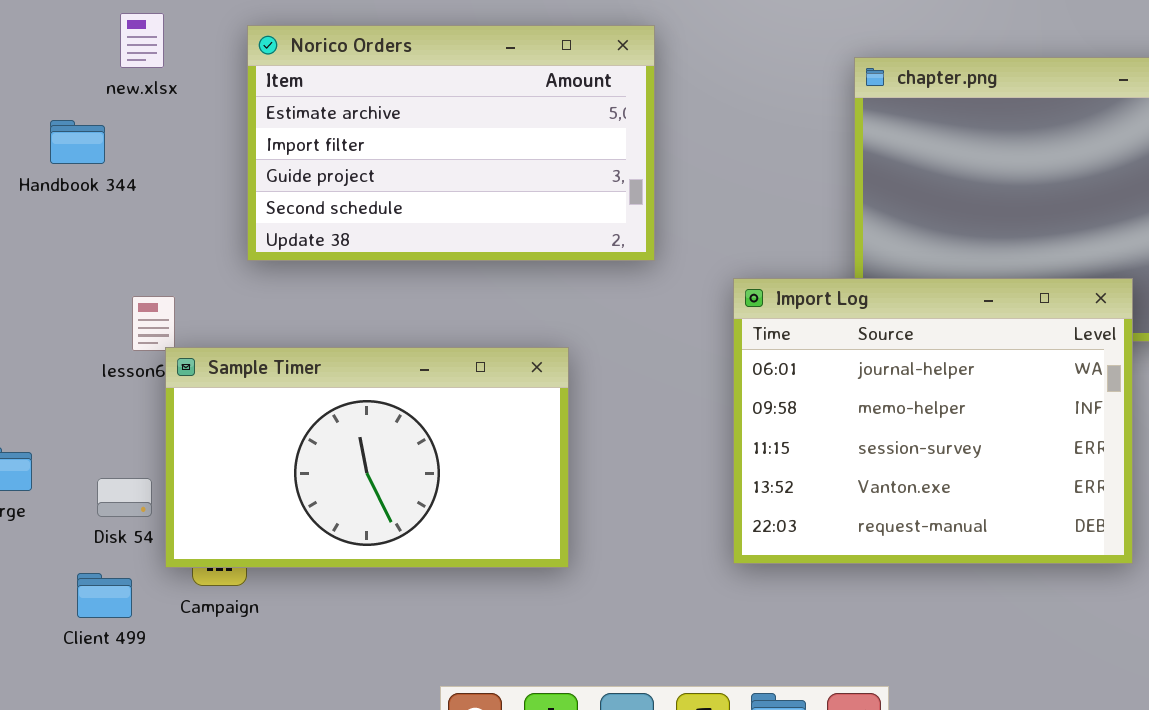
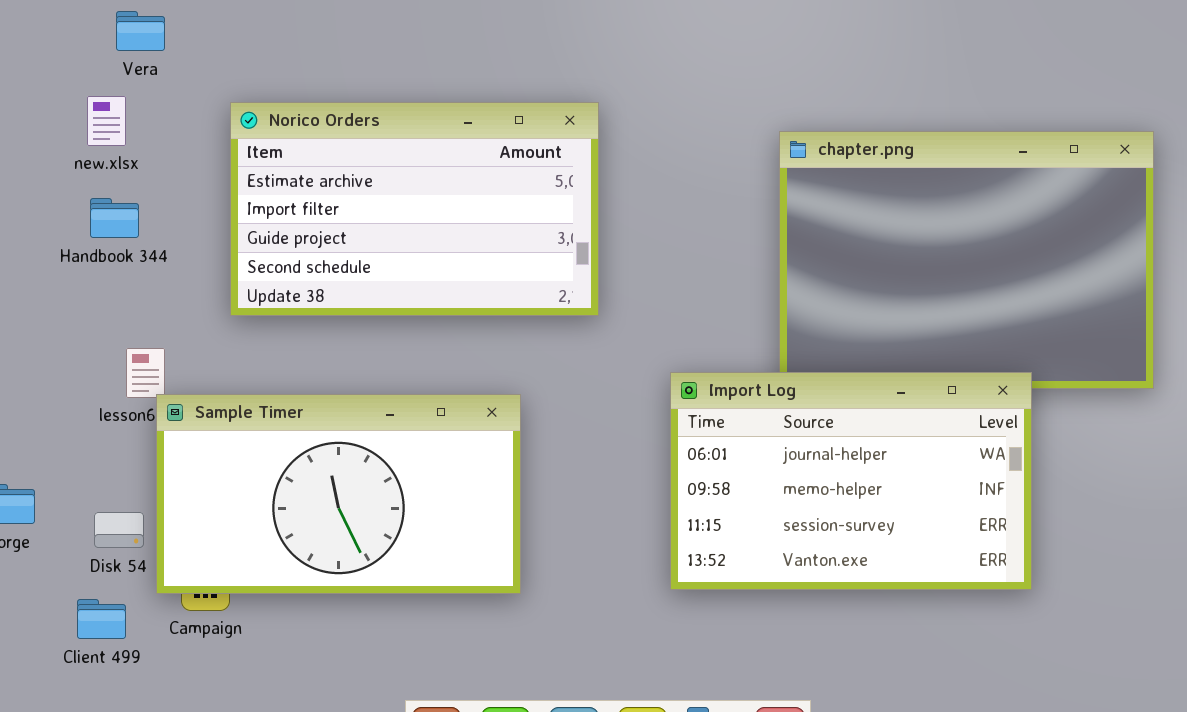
new.xlsx: [120,13,164,68] -> [87,96,126,146], moved
Handbook 344: [50,120,105,164] -> [90,198,139,238], moved
Import Log: [733,278,1133,564] -> [670,372,1032,590], resized

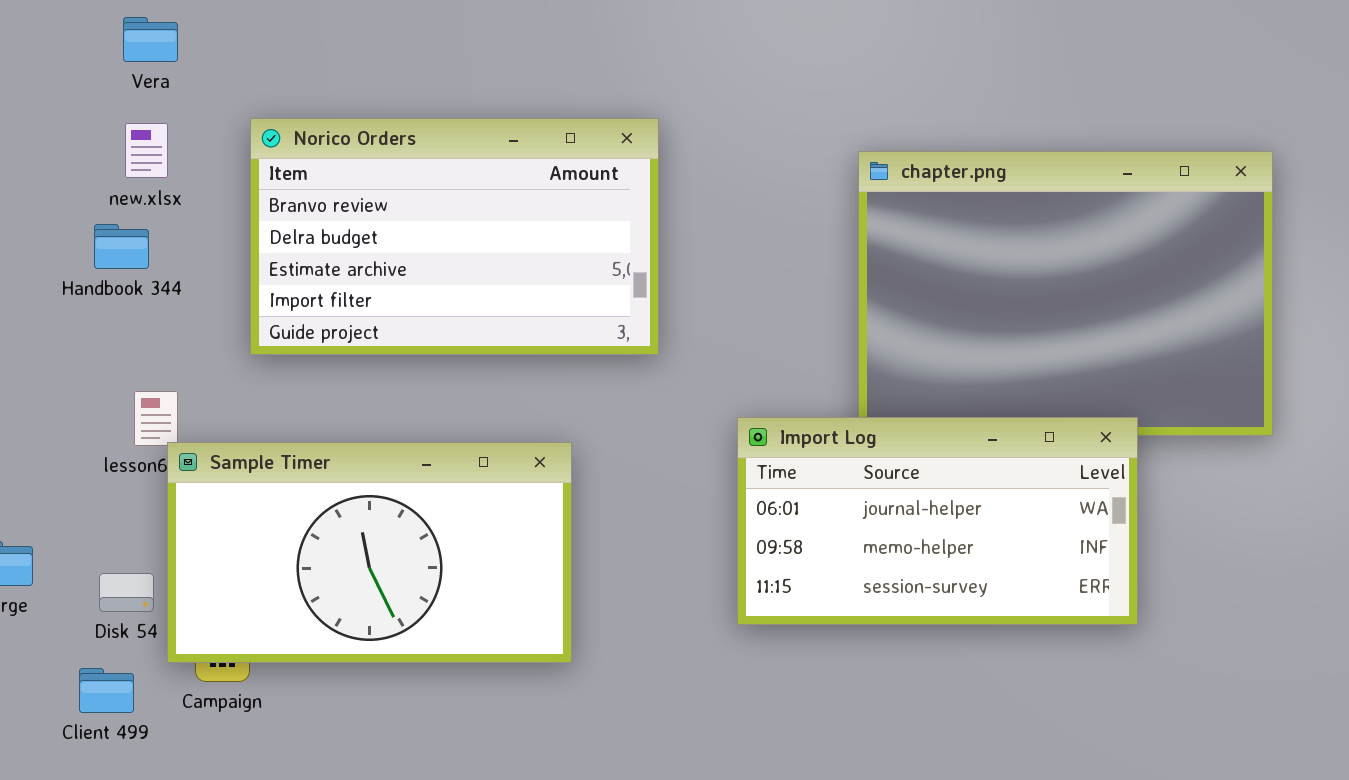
new.xlsx: [87,96,126,146] -> [125,123,168,178], moved
Norico Orders: [230,102,599,316] -> [250,118,659,355], scrolled up 2 rows
Import Log: [670,372,1032,590] -> [737,417,1138,625], resized

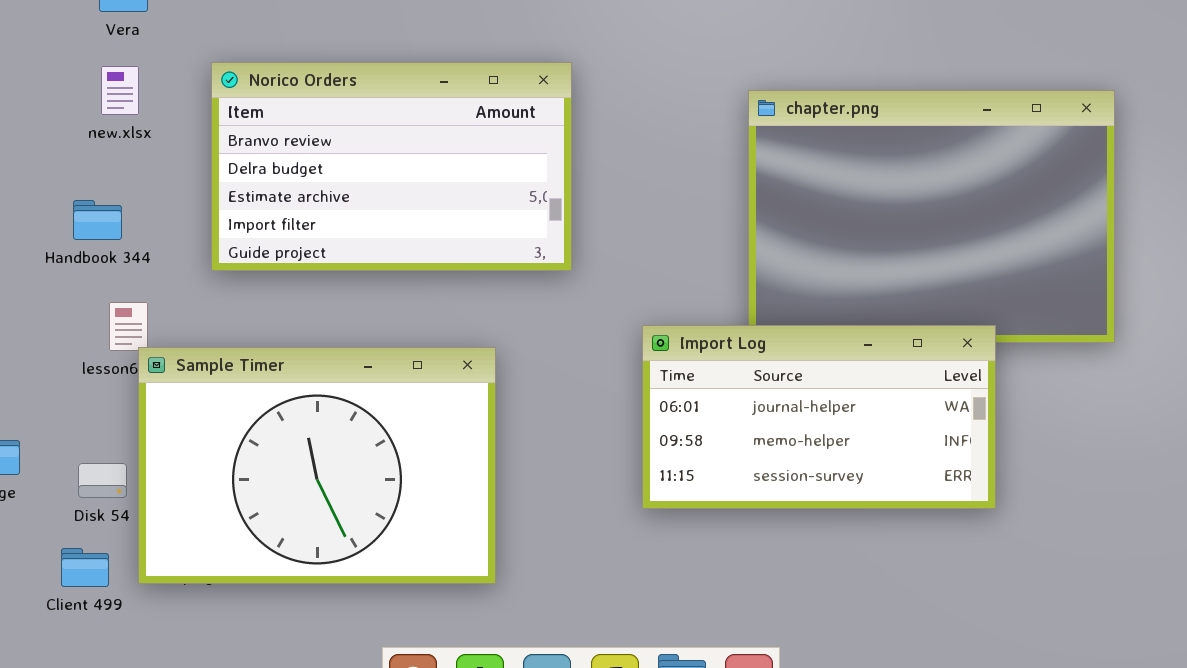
Handbook 344: [94,224,149,269] -> [73,200,122,240], moved
Sample Timer: [167,442,572,663] -> [138,347,496,584], resized

